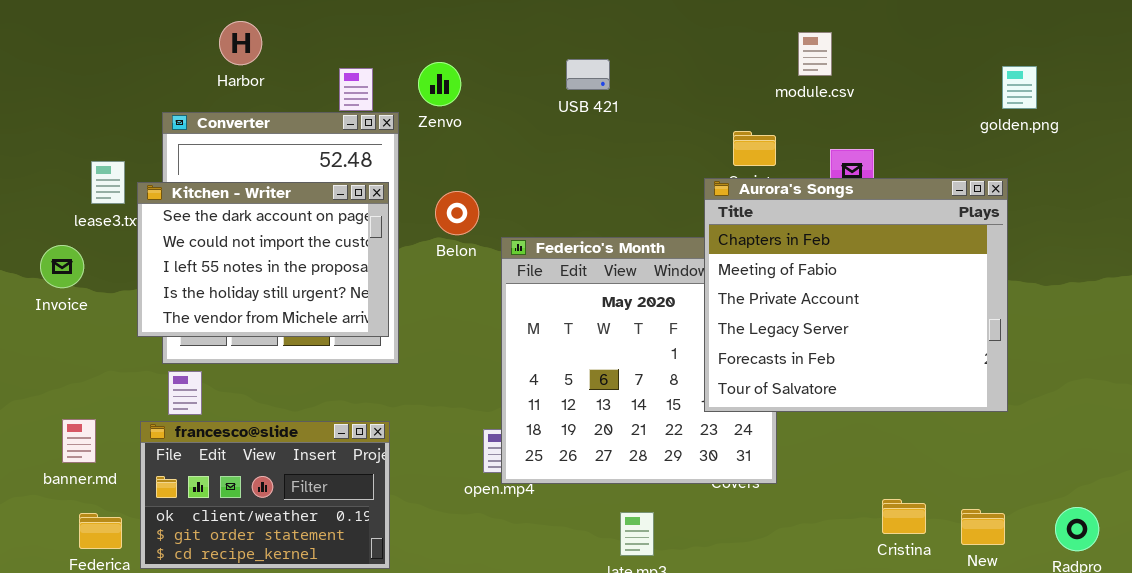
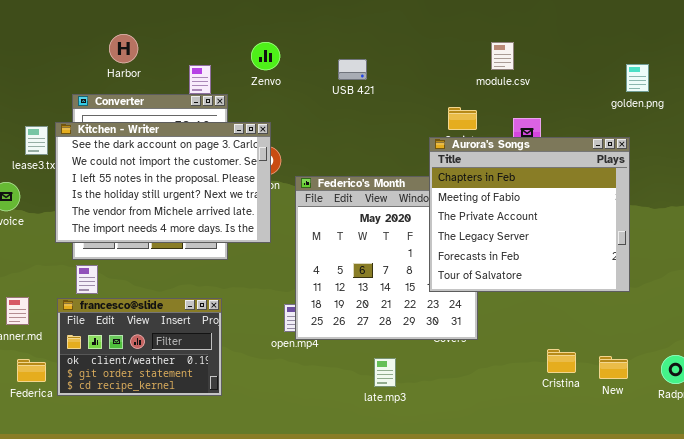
Zenvo: [418,62,461,106] -> [251,42,280,70], moved
Kitchen - Writer: [137,182,389,337] -> [55,122,271,243], resized

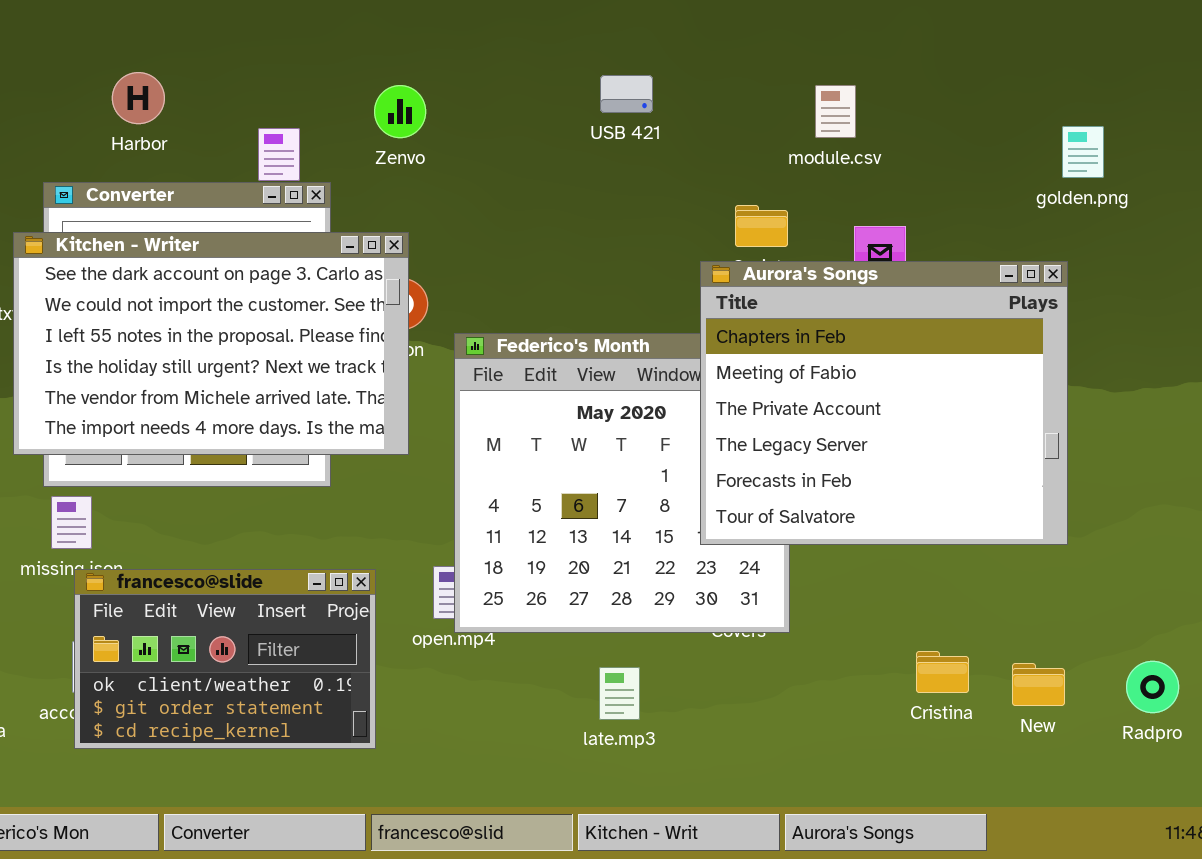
USB 421: [338,59,367,80] -> [600,75,653,113], moved
francesco@slide: [57,298,222,396] -> [74,569,376,749], moved

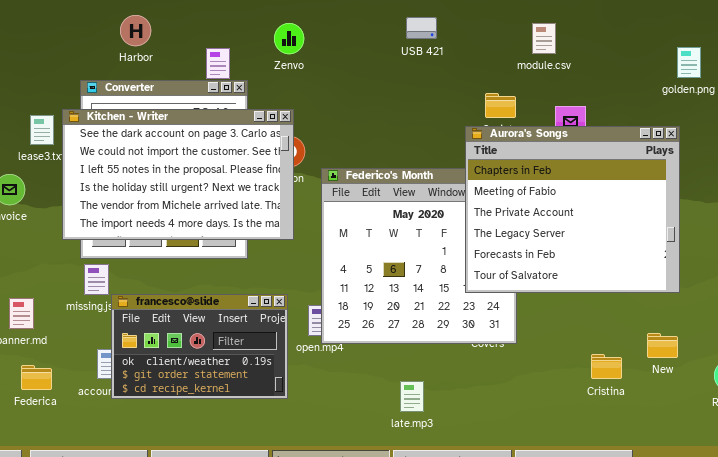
francesco@slide: [74,569,376,749] -> [111,294,288,399], moved
New: [1012,663,1065,706] -> [647,333,678,358], moved
late.mp3: [599,667,640,720] -> [400,381,424,412], moved

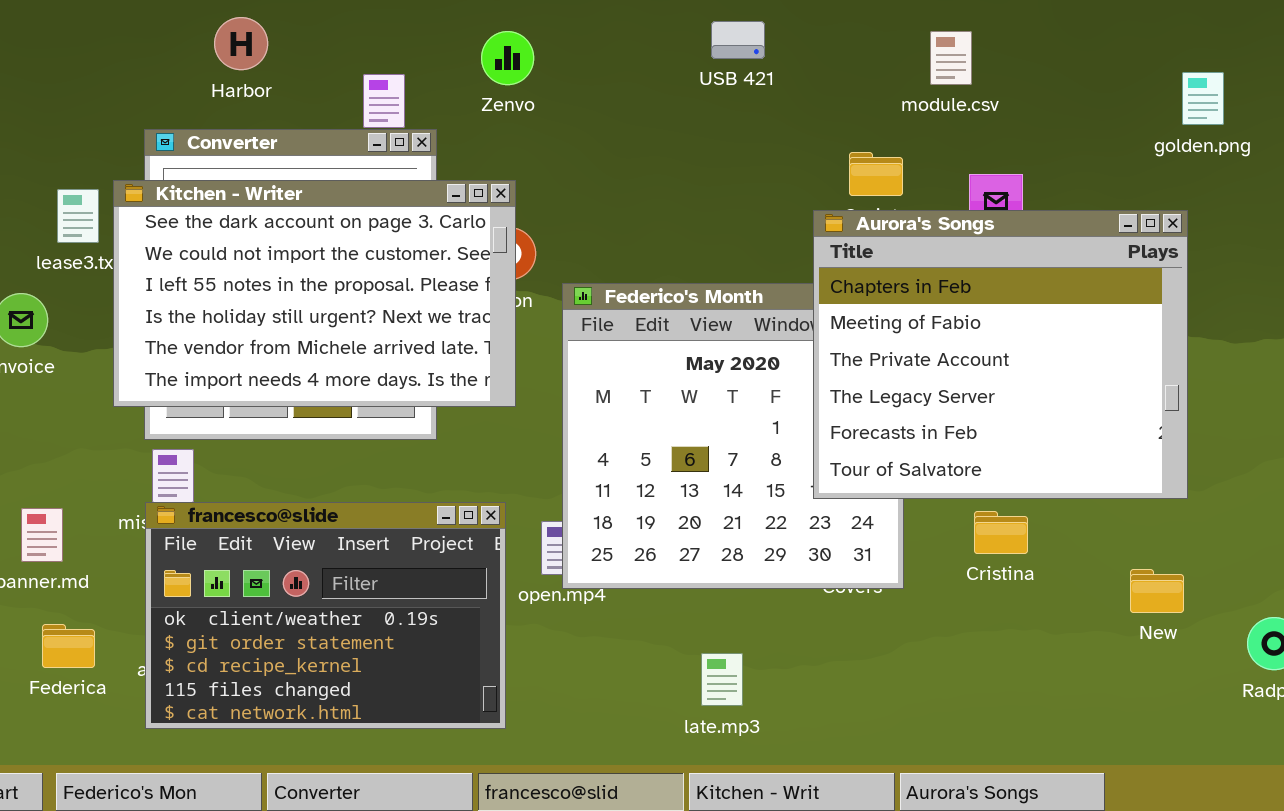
francesco@slide: [111,294,288,399] -> [145,502,506,729], resized
Cristina: [591,354,622,379] -> [974,511,1028,554], moved

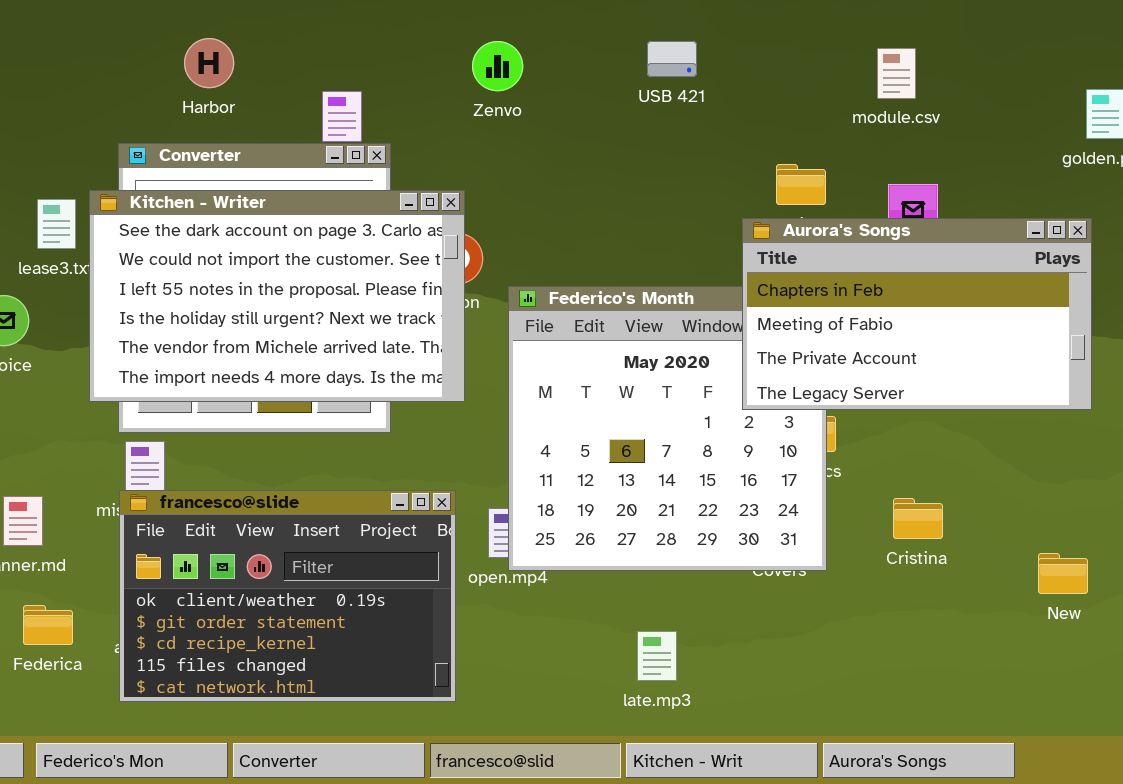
Zenvo: [481,31,534,85] -> [472,41,523,91], moved
module.csv: [930,31,972,85] -> [877,48,916,99], moved
Aurora's Songs: [813,210,1188,499] -> [742,218,1092,410], resized

